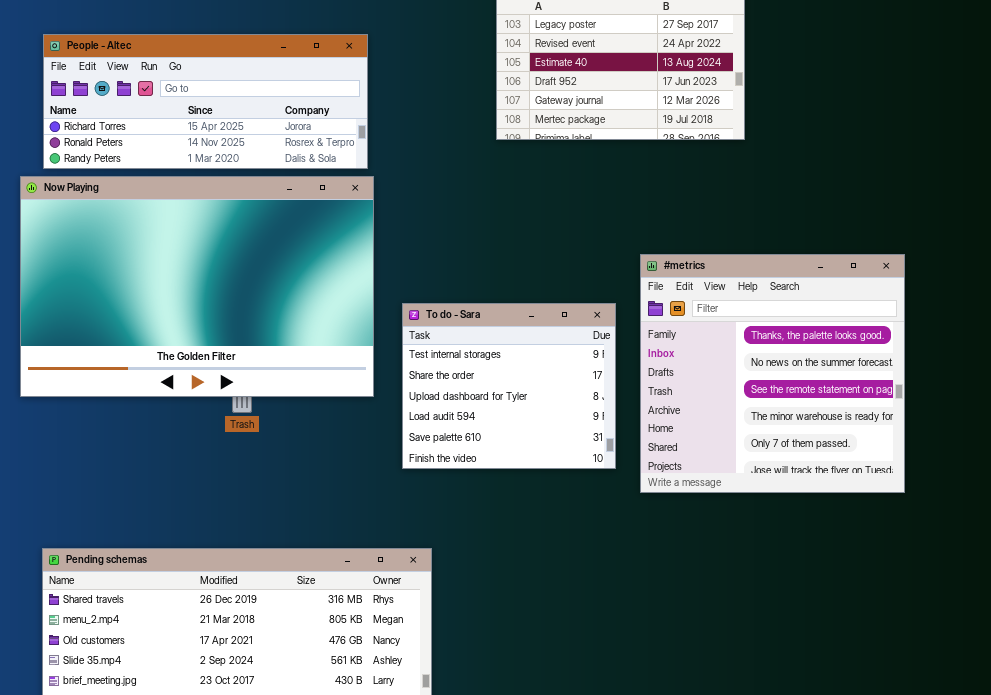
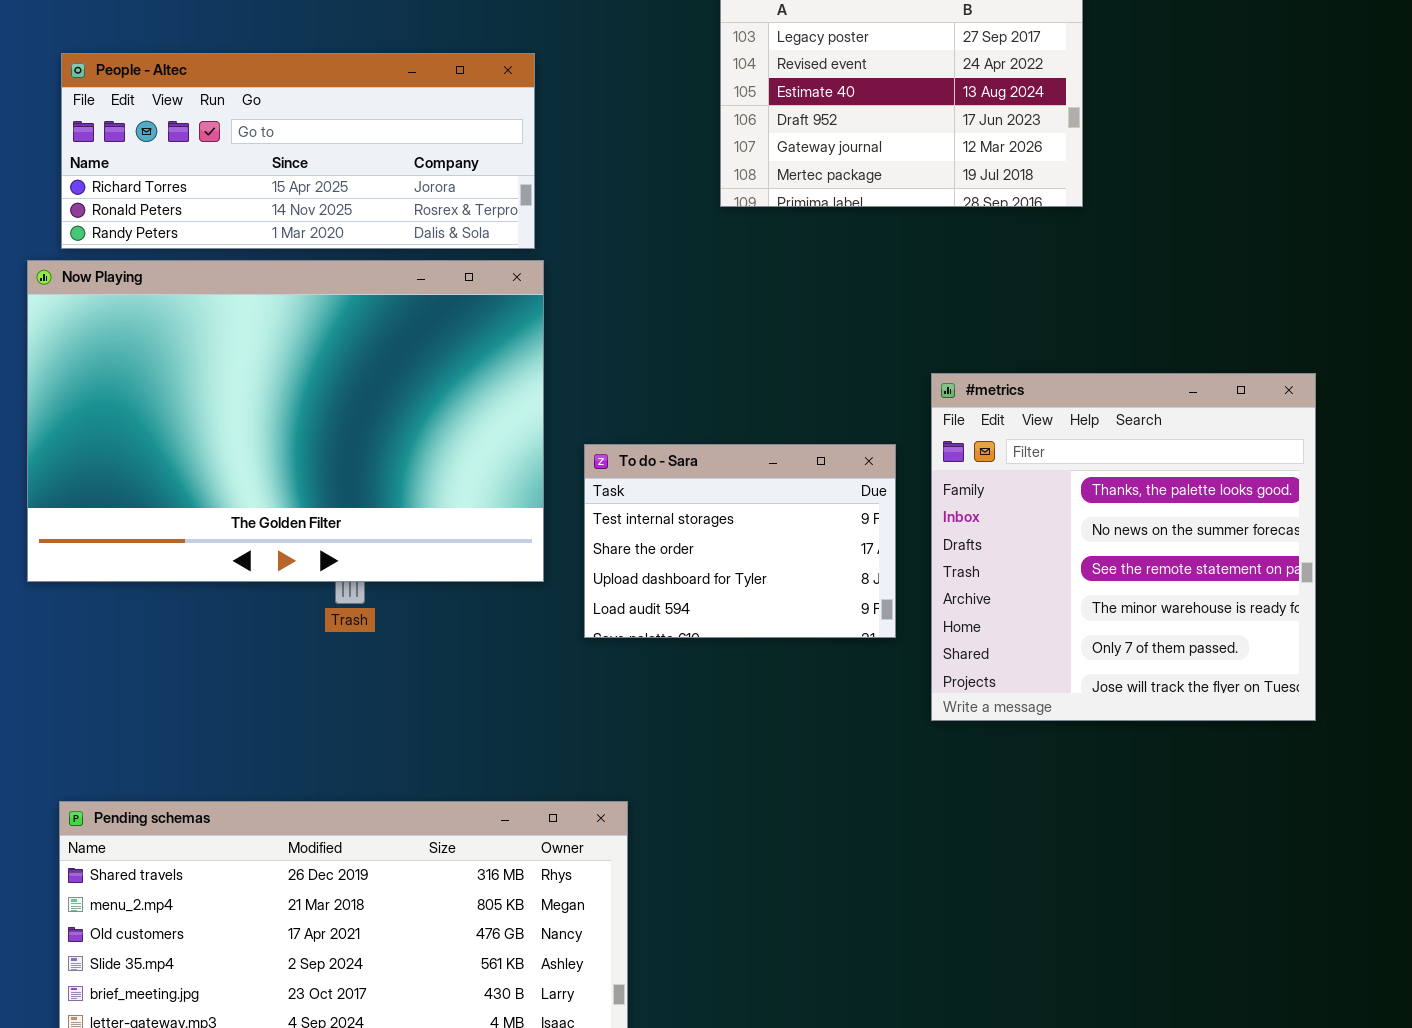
To do - Sara: [402,303,616,469] -> [584,444,896,638], resized

